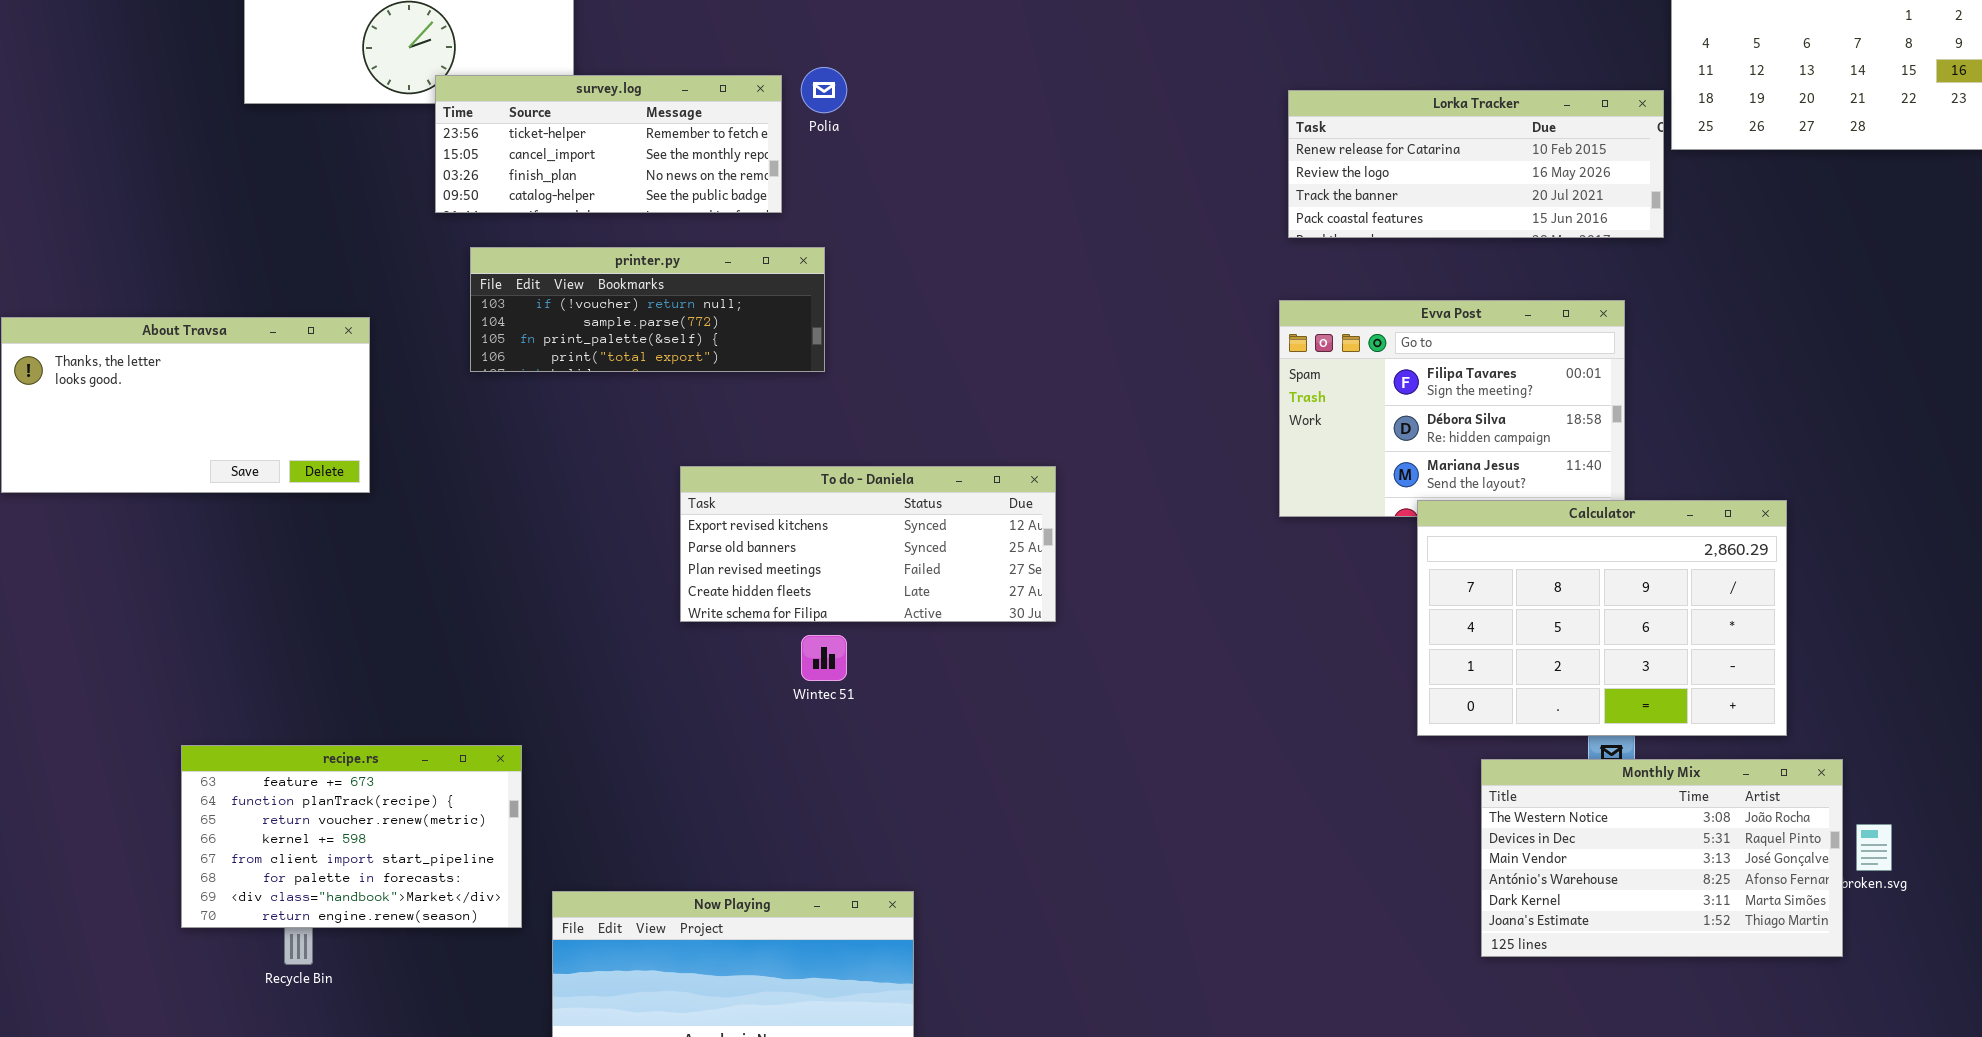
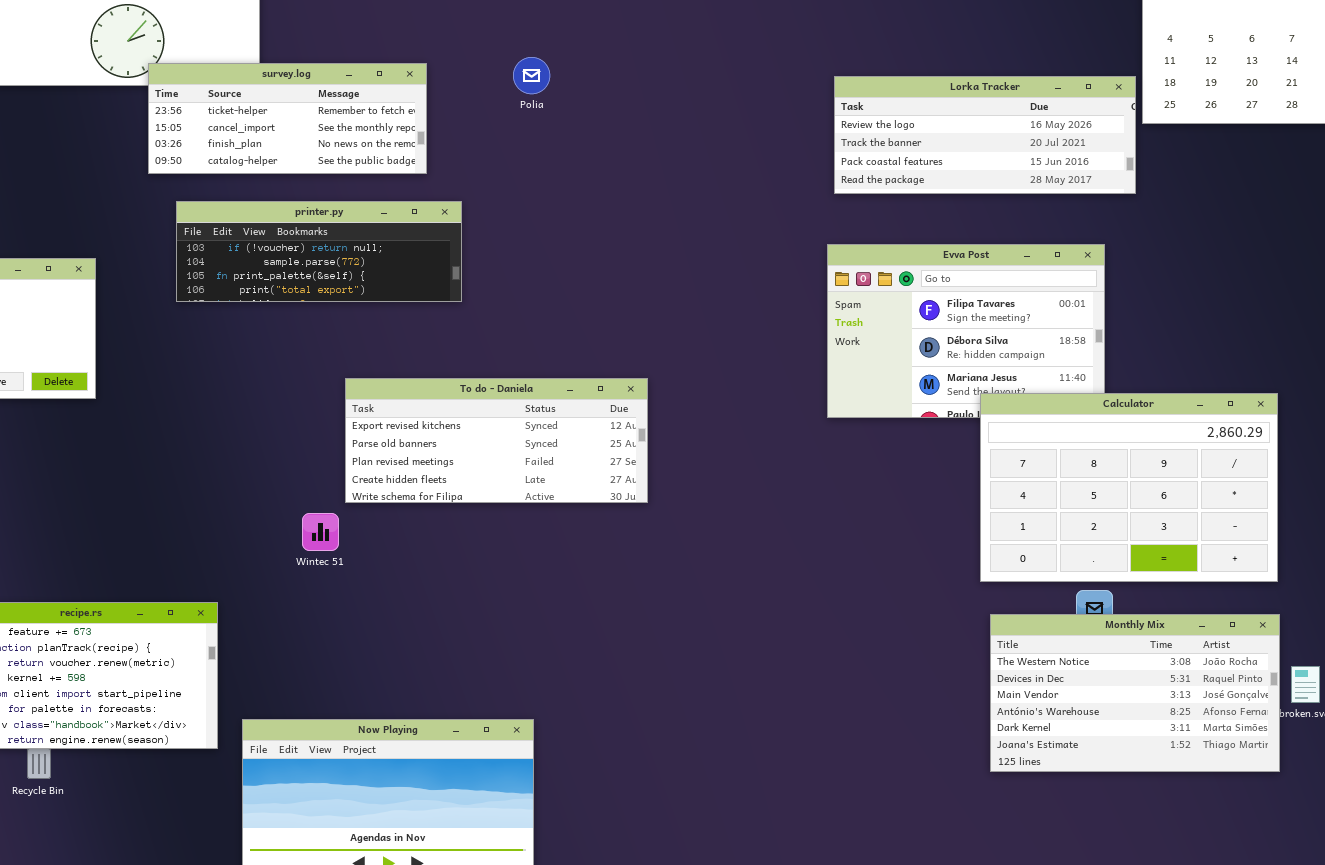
Polia: [801,67,847,113] -> [513,57,550,94], moved
Lorka Tracker: [1288,90,1664,238] -> [834,76,1136,194], scrolled down 1 row
Calculator: [1417,500,1787,736] -> [980,393,1278,582], moved
Wintec 51: [801,635,847,681] -> [302,513,339,551], moved

